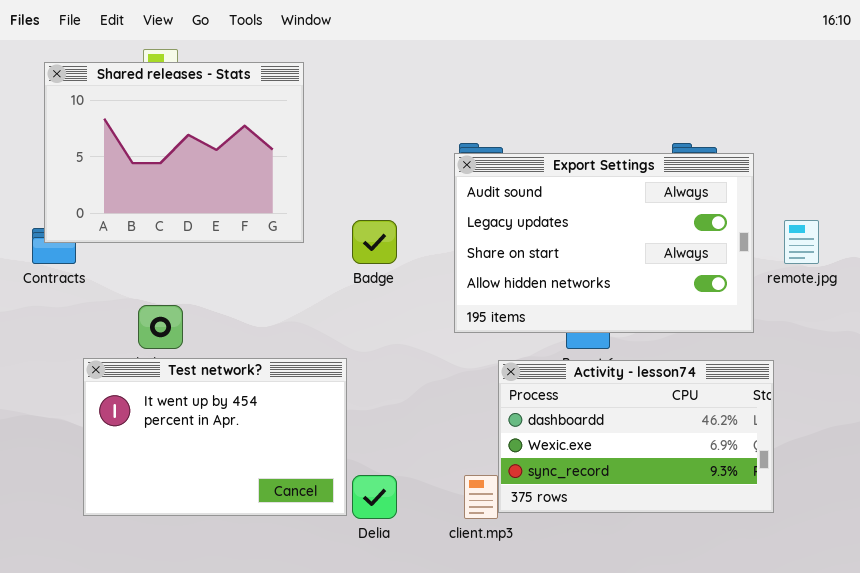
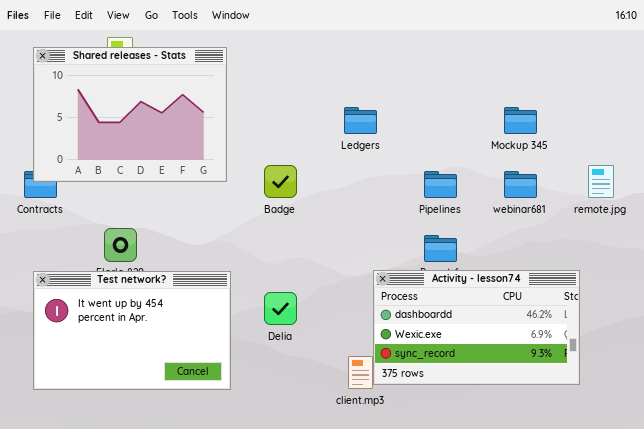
Export Settings: [454,153,754,333] -> none, closed
Test network?: [83,358,347,516] -> [33,271,231,390], moved
Delia: [352,475,397,519] -> [264,292,297,325], moved

